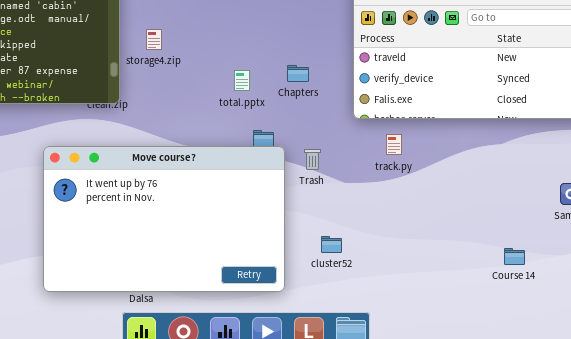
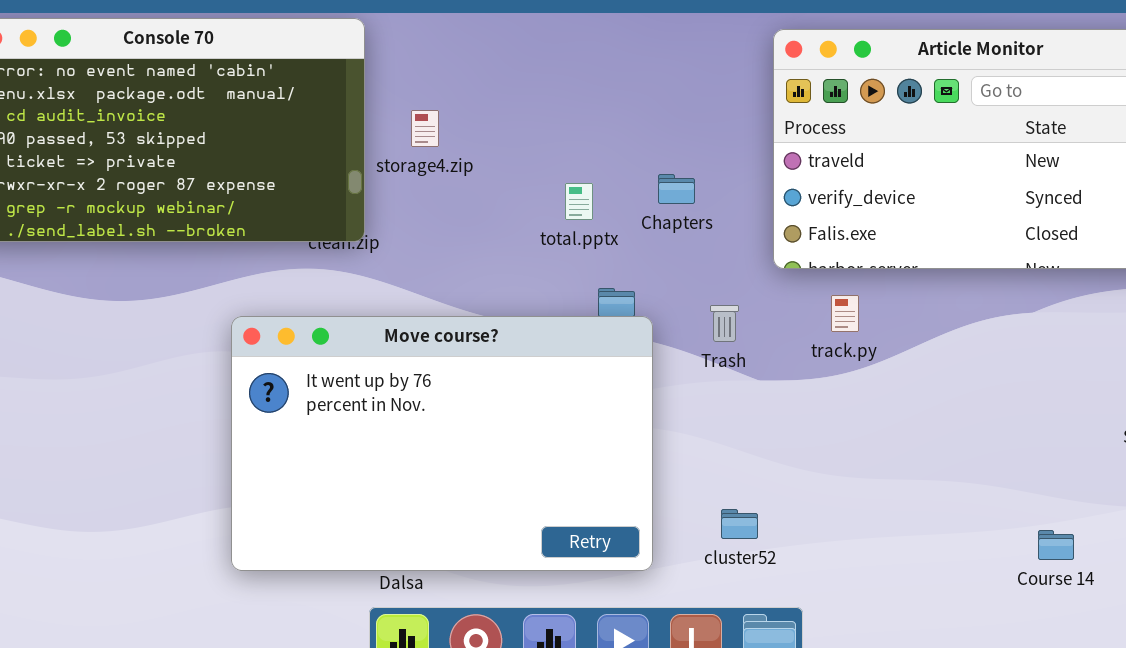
Trash: [304,149,321,170] -> [710,305,739,342], moved
cluster52: [321,236,342,253] -> [721,509,758,539], moved
Course 14: [504,248,525,265] -> [1038,530,1074,560], moved

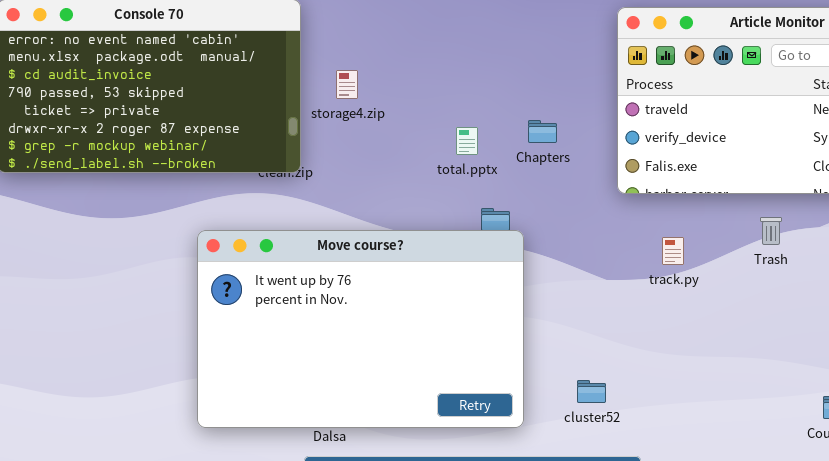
track.py: [831,295,859,332] -> [662,237,684,265], moved
Trash: [710,305,739,342] -> [760,217,782,245], moved

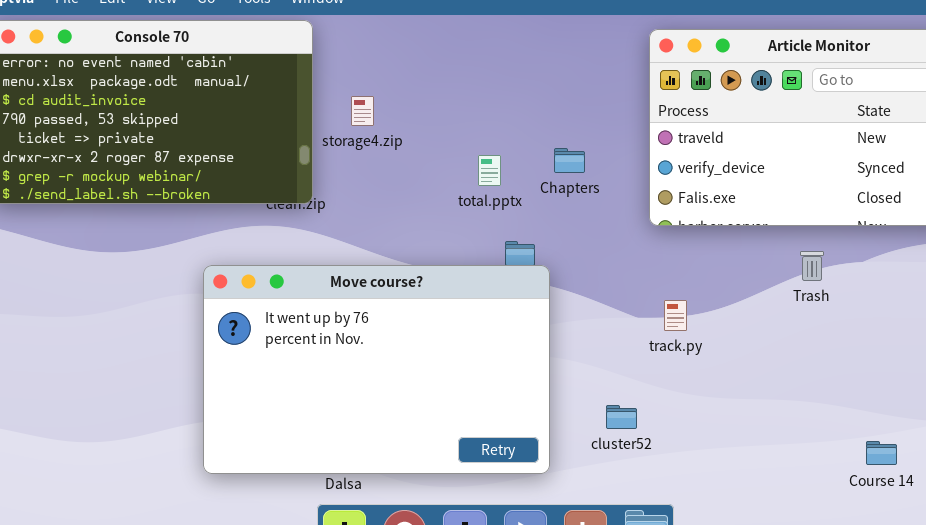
track.py: [662,237,684,265] -> [664,300,687,331], moved
cluster52: [577,380,606,403] -> [606,405,637,429], moved

